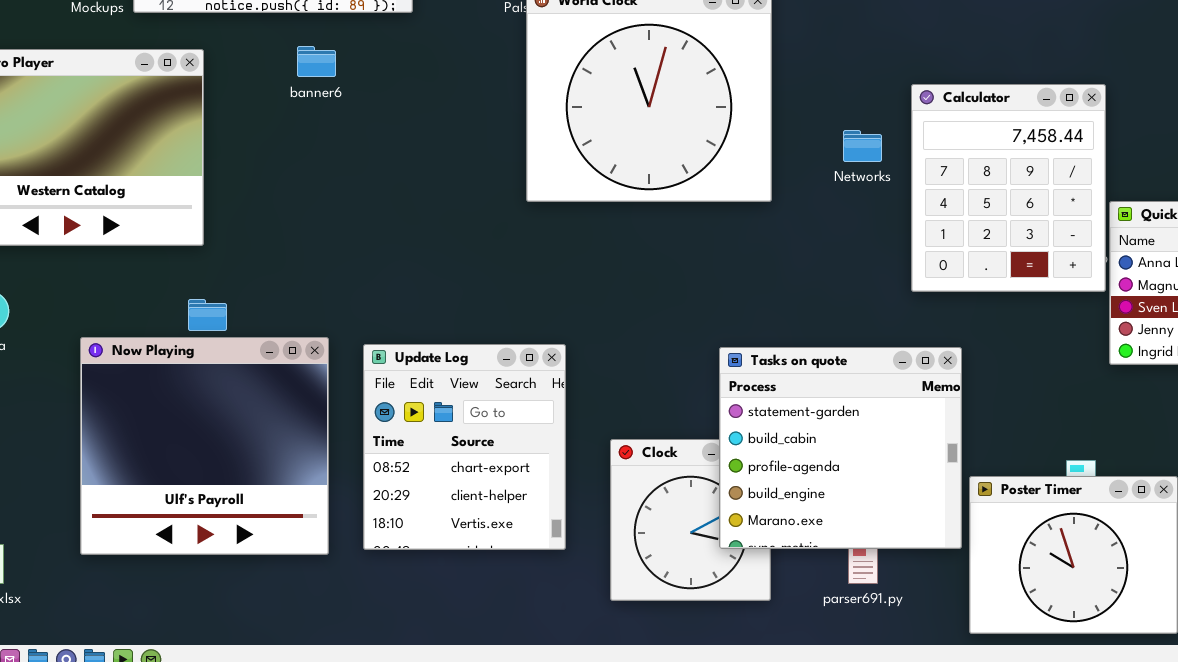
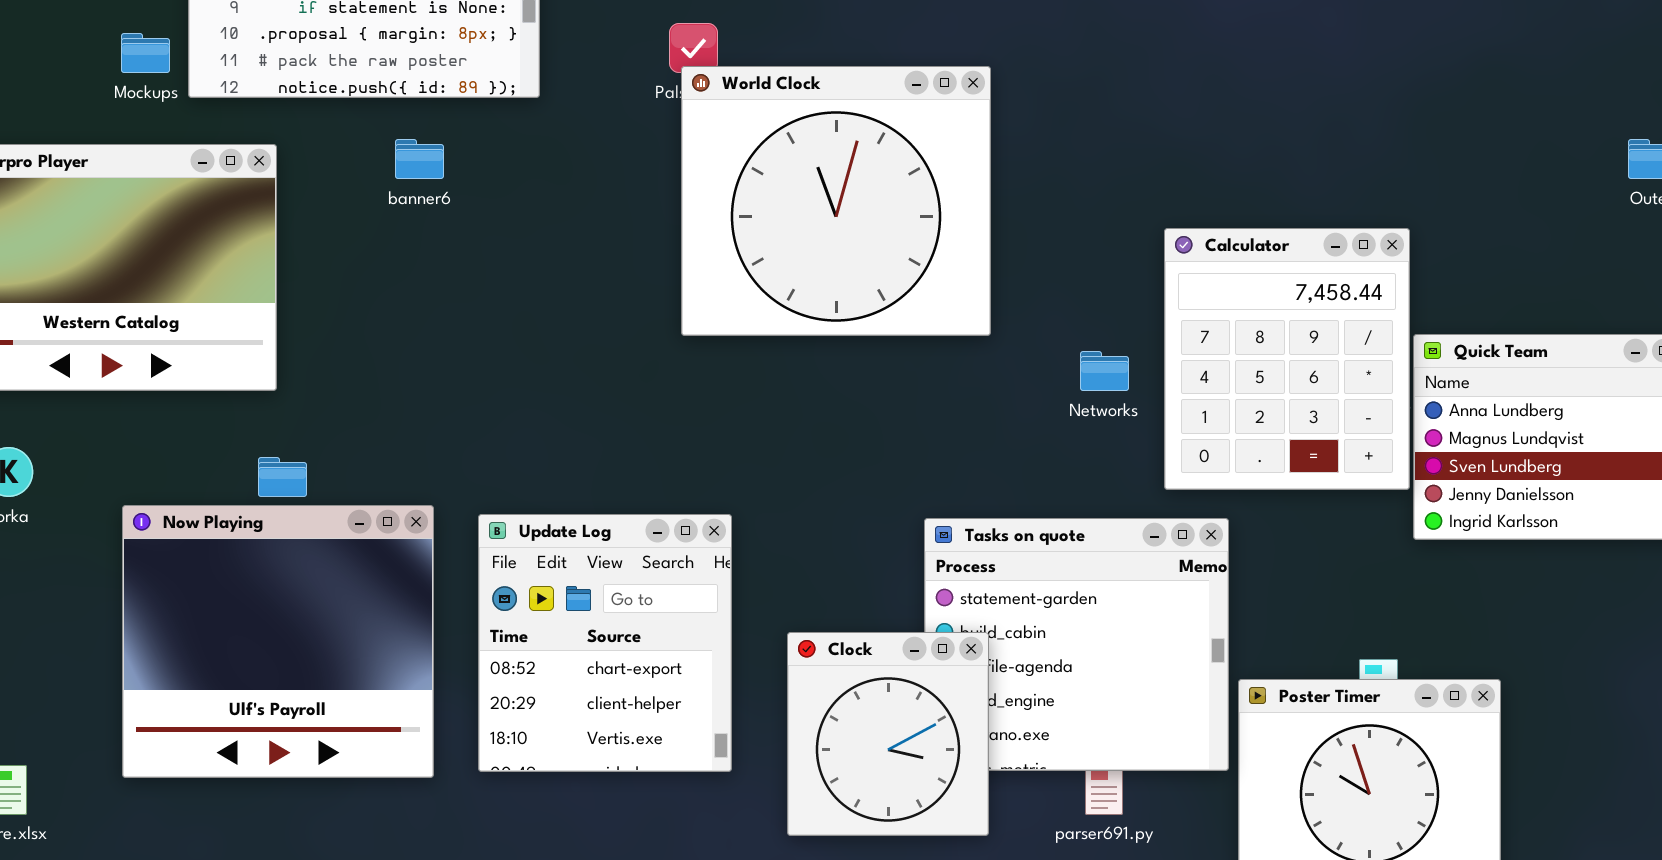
Calculator: [911,84,1106,292] -> [1164,228,1410,490], moved
Networks: [843,130,882,162] -> [1080,351,1129,391], moved
Clock: [610,439,771,601] -> [787,632,989,836], raised

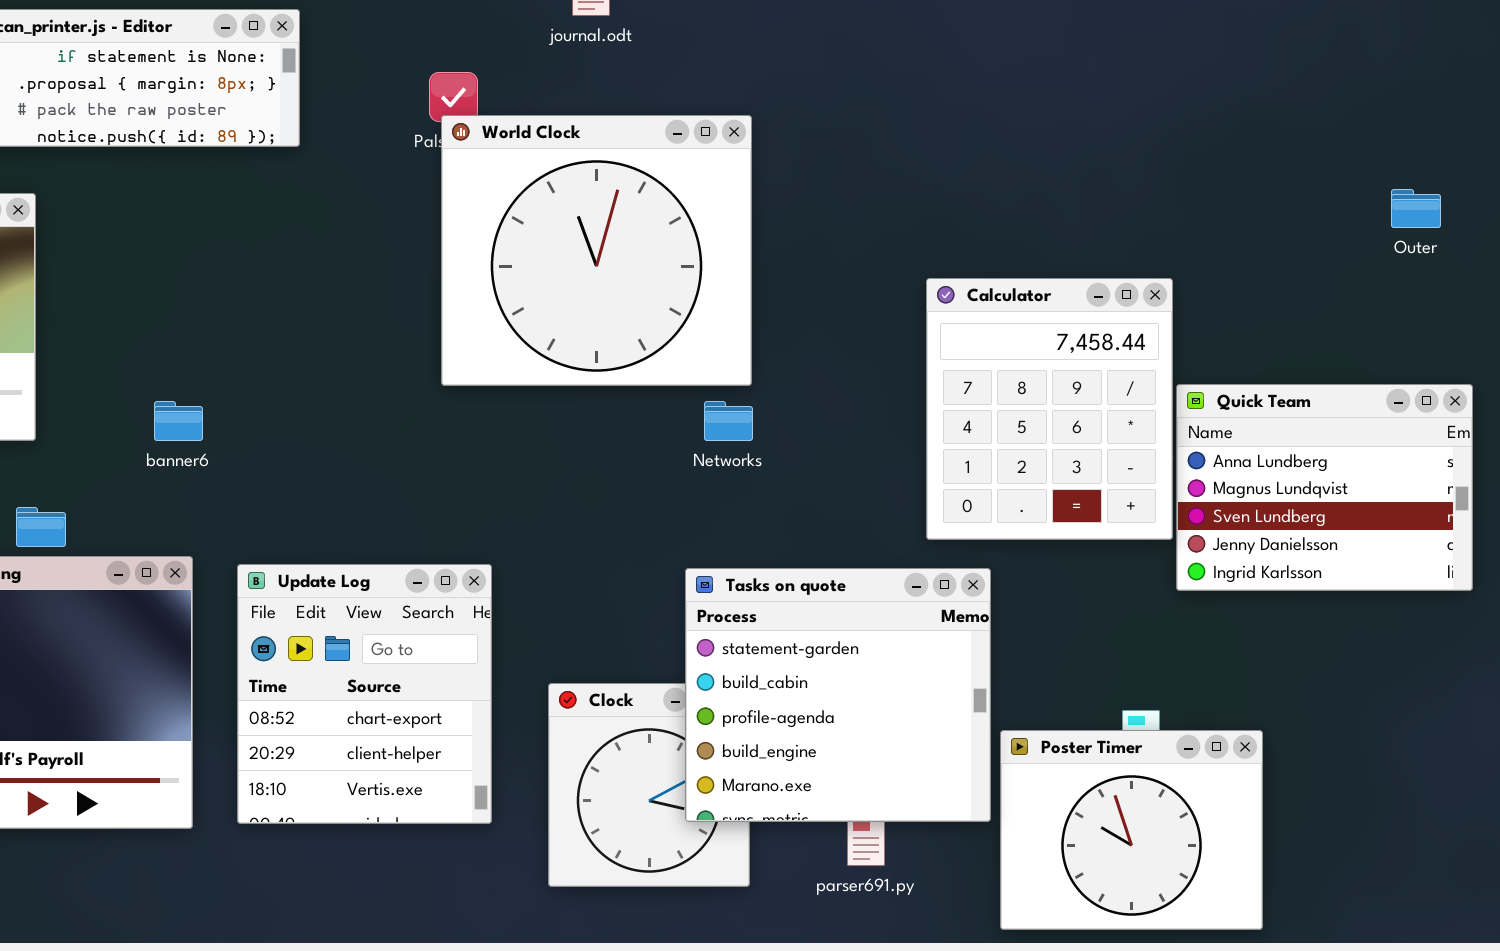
banner6: [395,139,444,179] -> [154,401,203,441], moved
Networks: [1080,351,1129,391] -> [704,401,753,441], moved
Tasks on quote: [924,518,1229,771] -> [685,568,991,822], raised

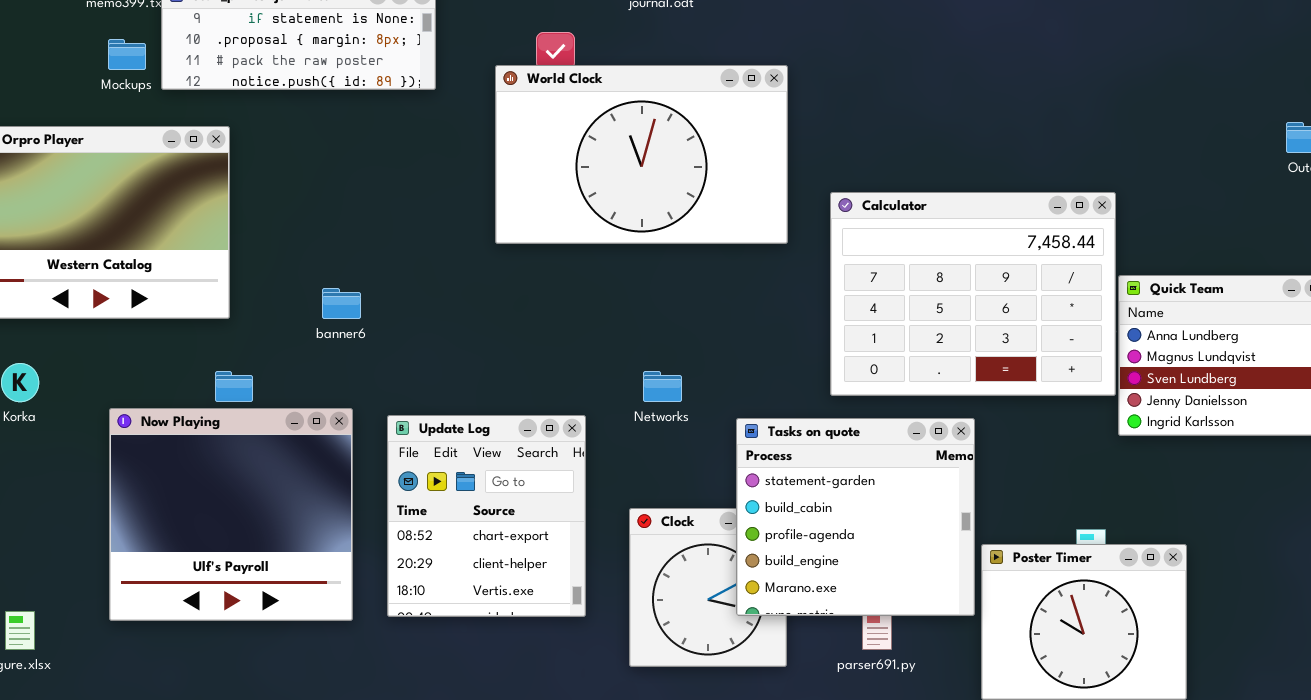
World Clock: [441,115,752,386] -> [495,65,788,244], resized
Calculator: [926,278,1173,540] -> [830,192,1116,396], resized
Networks: [704,401,753,441] -> [643,371,682,402], moved

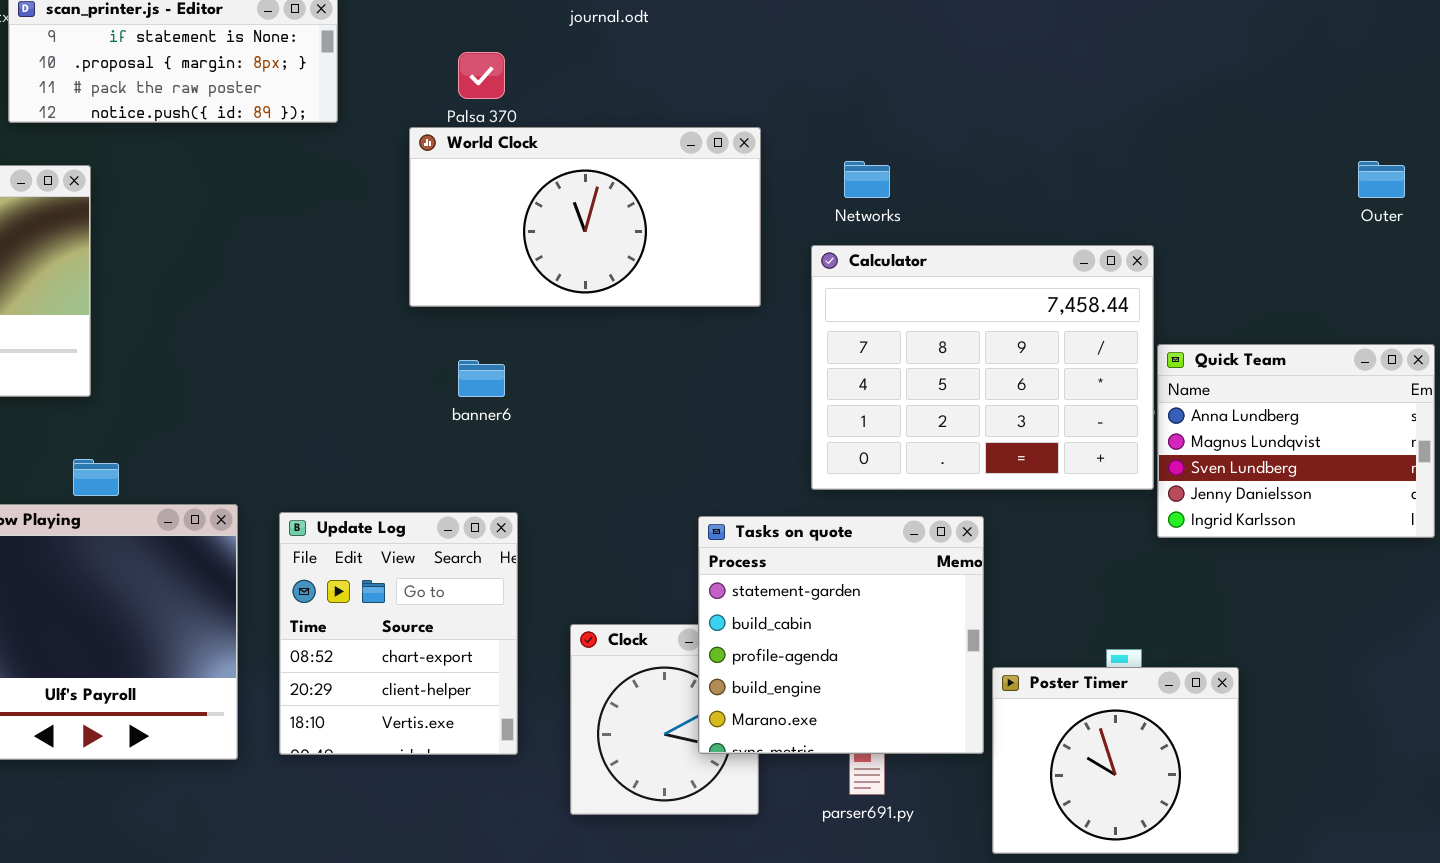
World Clock: [495,65,788,244] -> [409,127,761,307], resized
banner6: [322,288,361,319] -> [458,360,505,397], moved
Networks: [643,371,682,402] -> [844,161,890,198], moved

